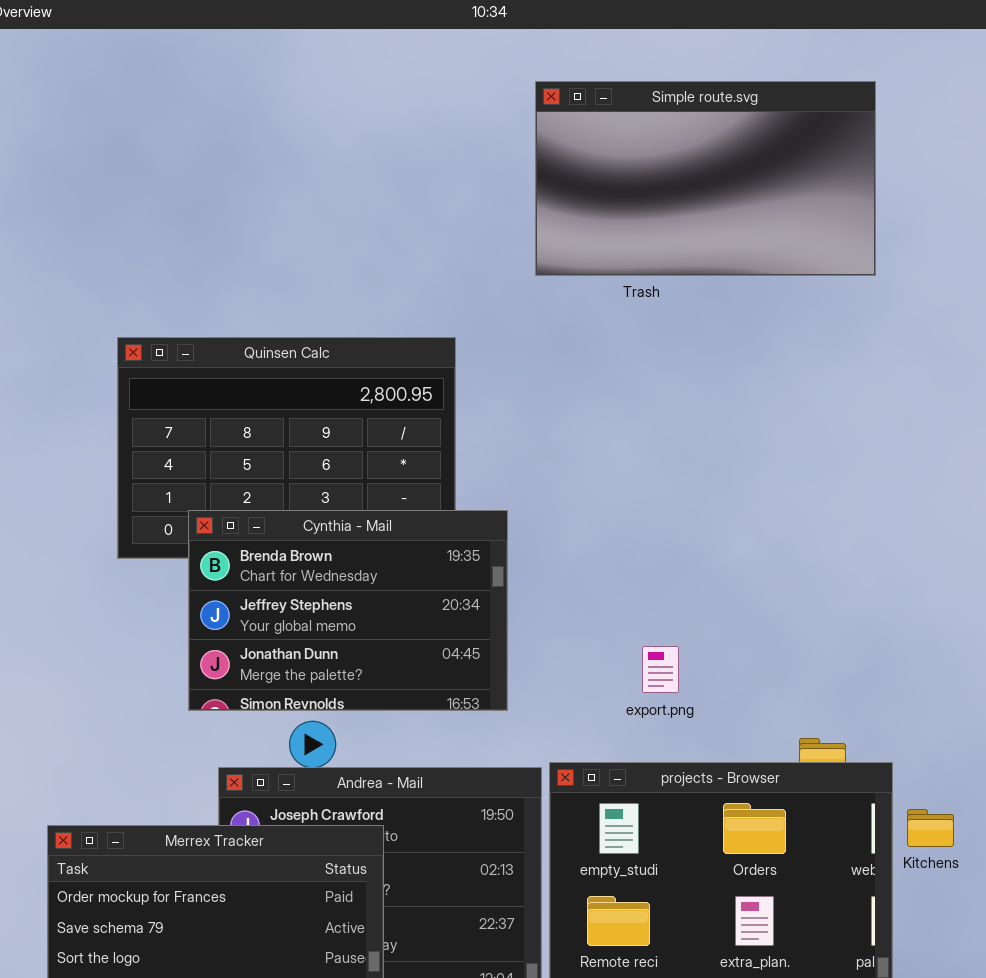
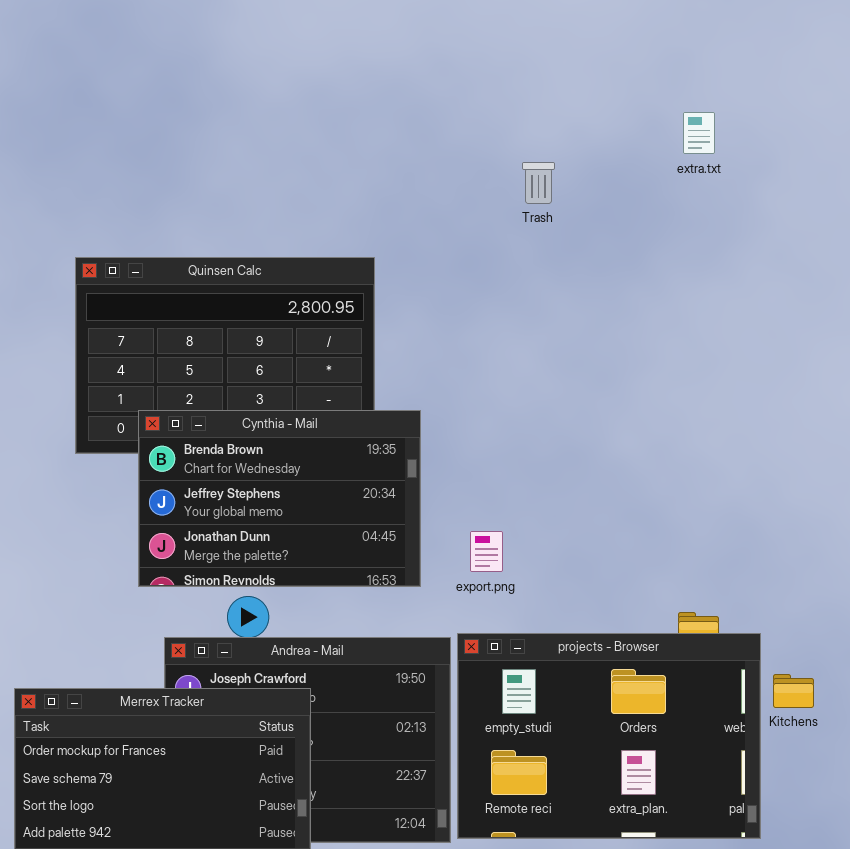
Simple route.svg: [535,81,876,276] -> none, closed
export.png: [642,646,679,693] -> [470,531,503,572], moved

